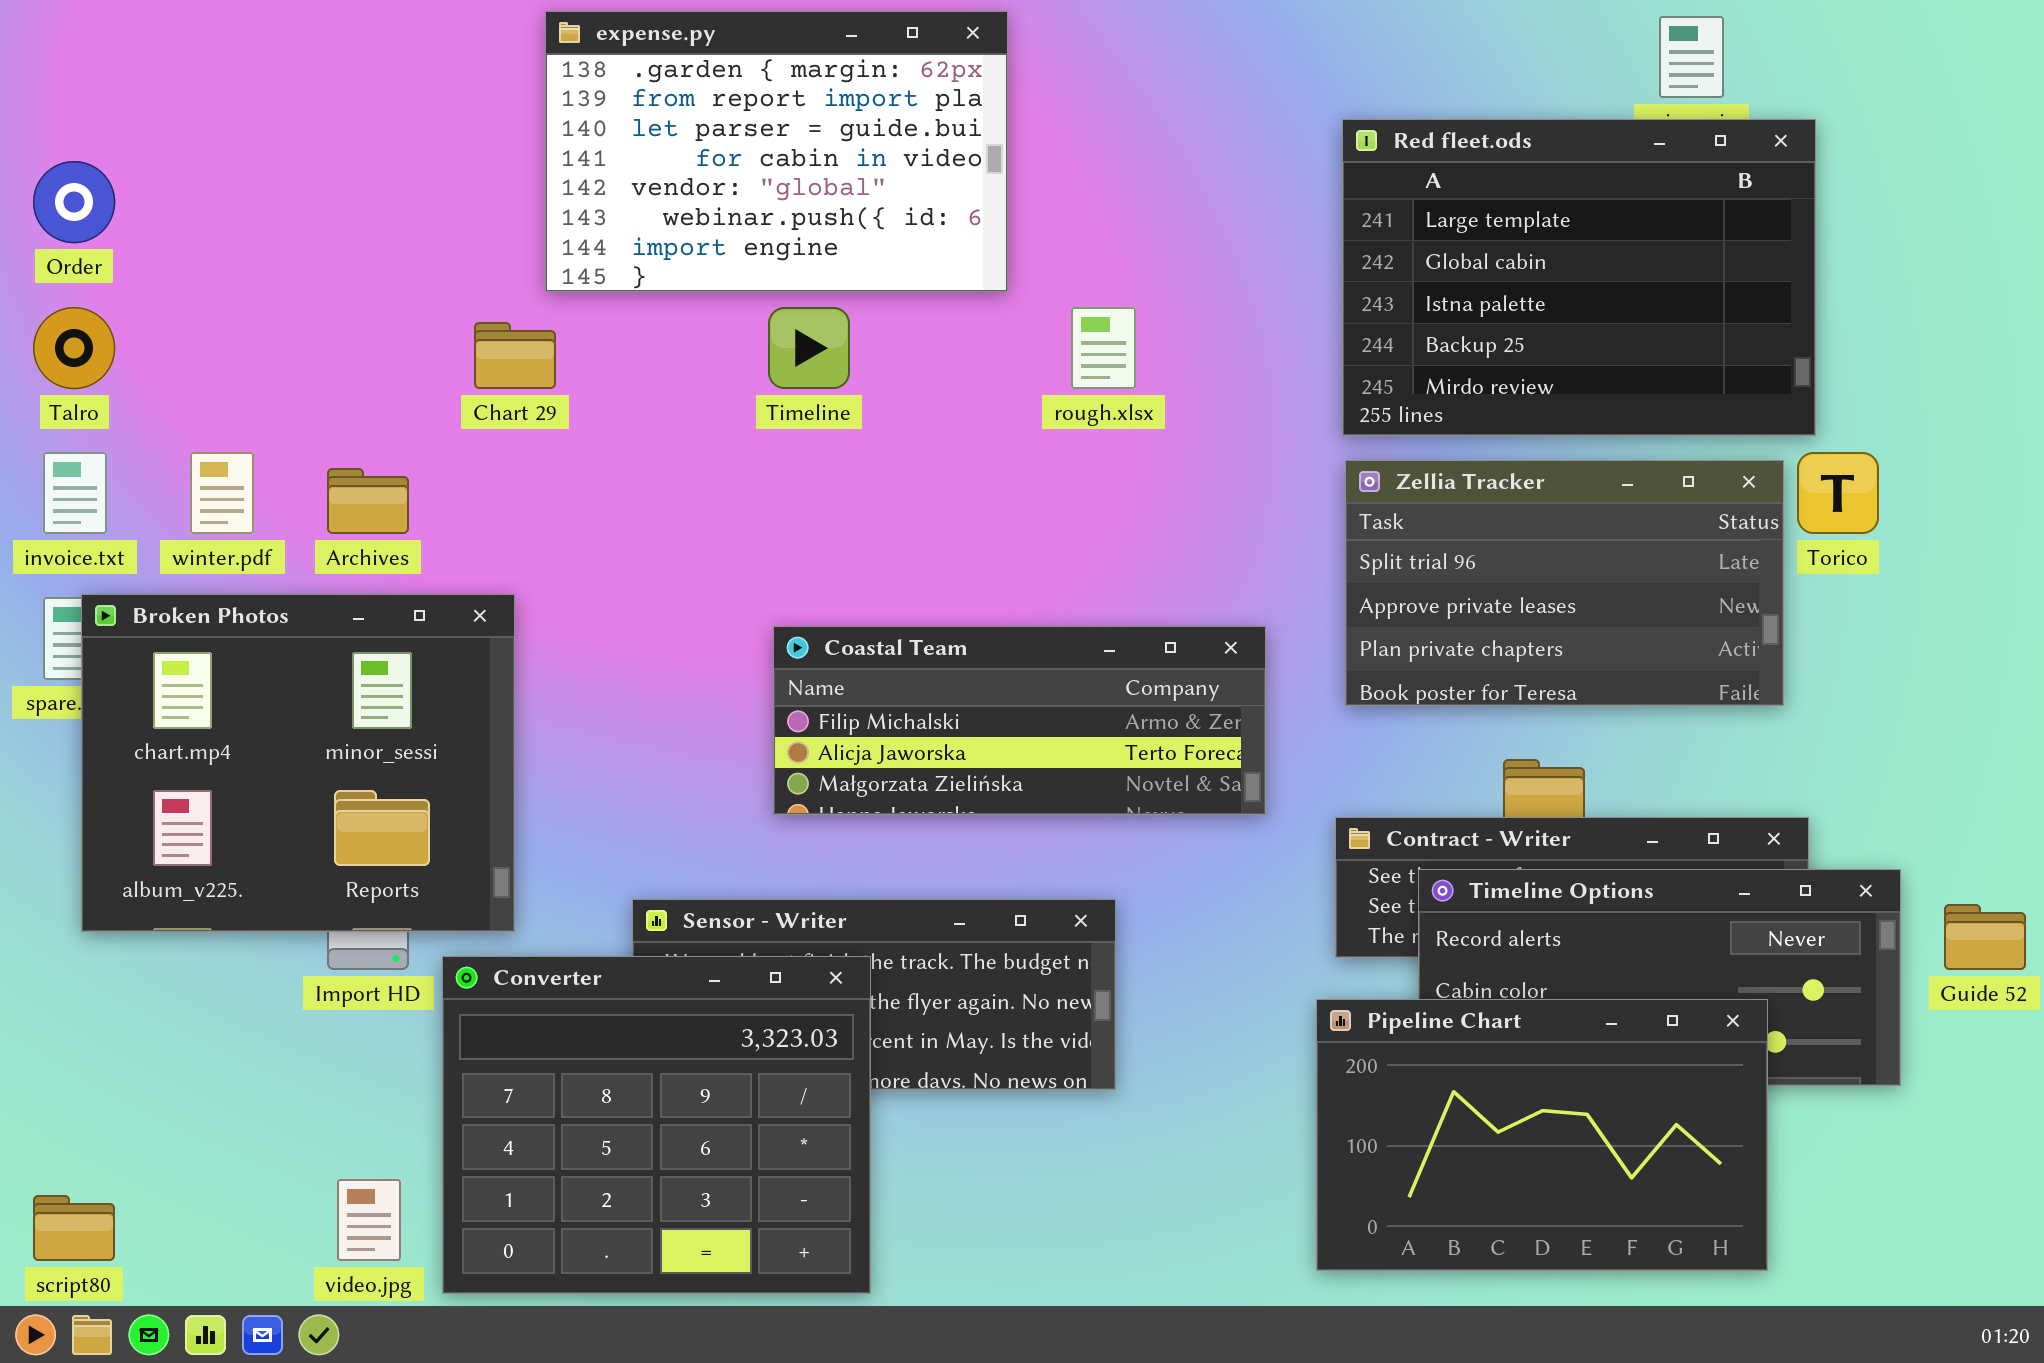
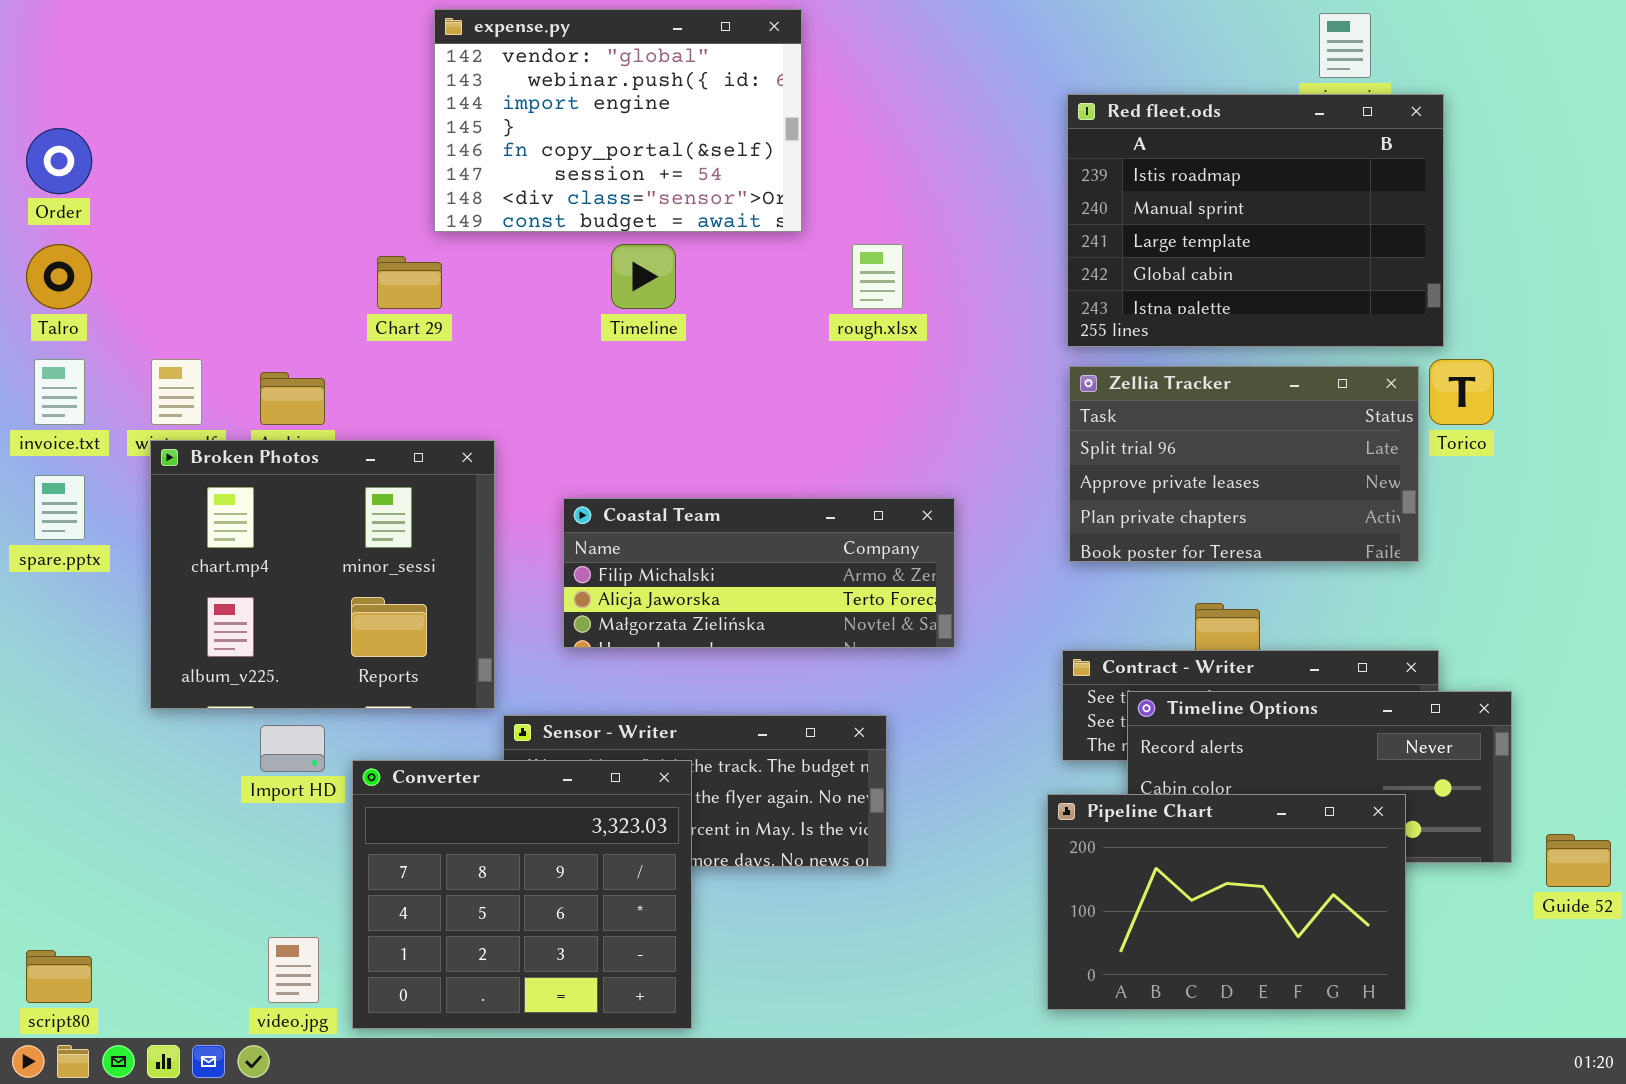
expense.py: [545,11,1008,292] -> [434,9,802,232], scrolled down 4 rows
Red fleet.ods: [1342,119,1816,436] -> [1067,94,1444,347], scrolled up 2 rows
Broken Photos: [81,594,515,932] -> [150,440,495,709], moved
Coastal Team: [773,626,1266,815] -> [563,498,955,648], moved
Guide 52: [1944,904,2026,970] -> [1546,834,1611,887], moved

